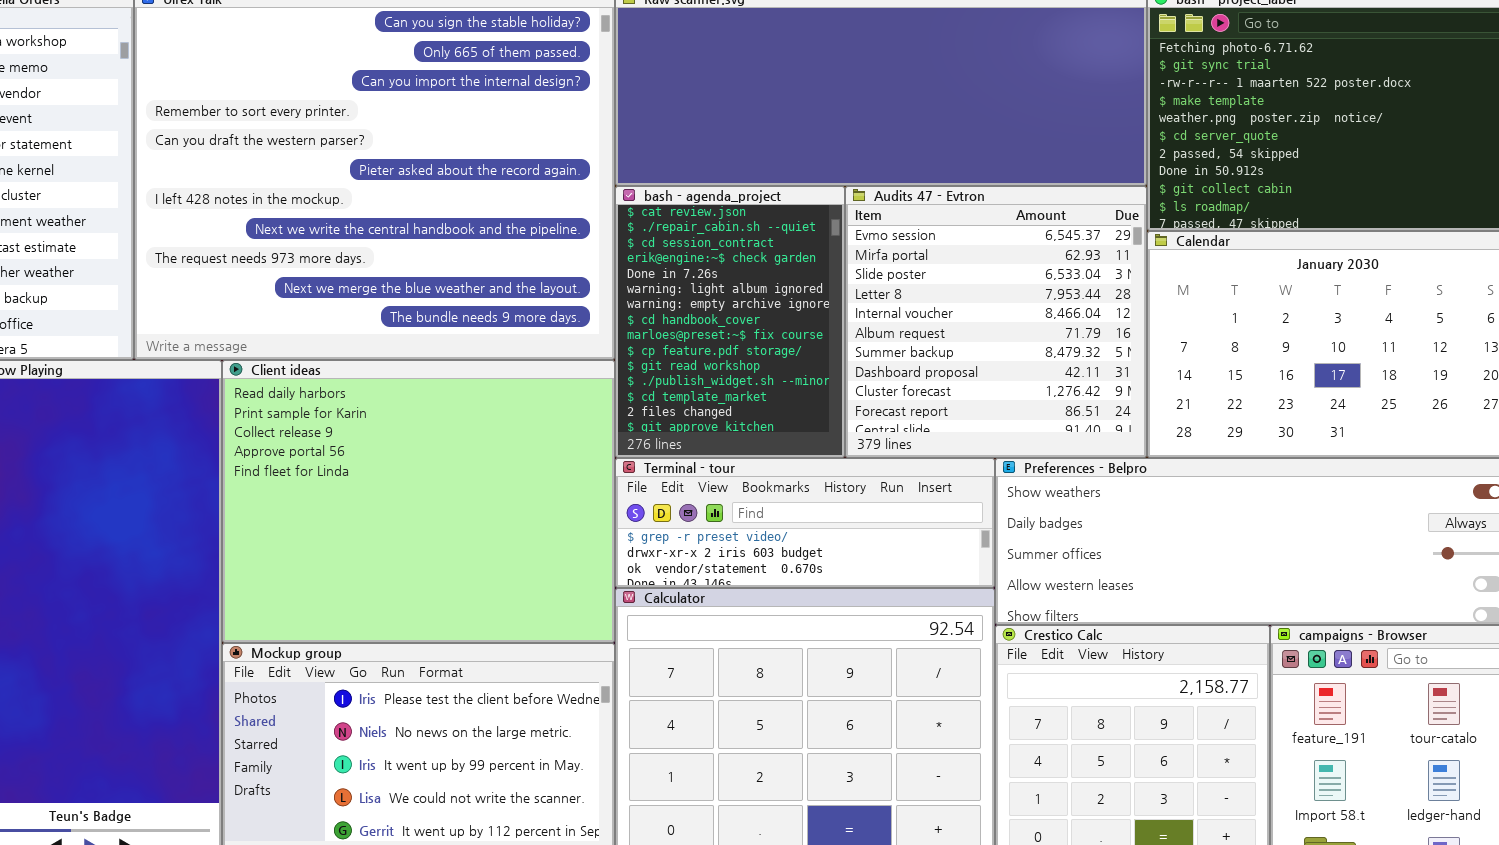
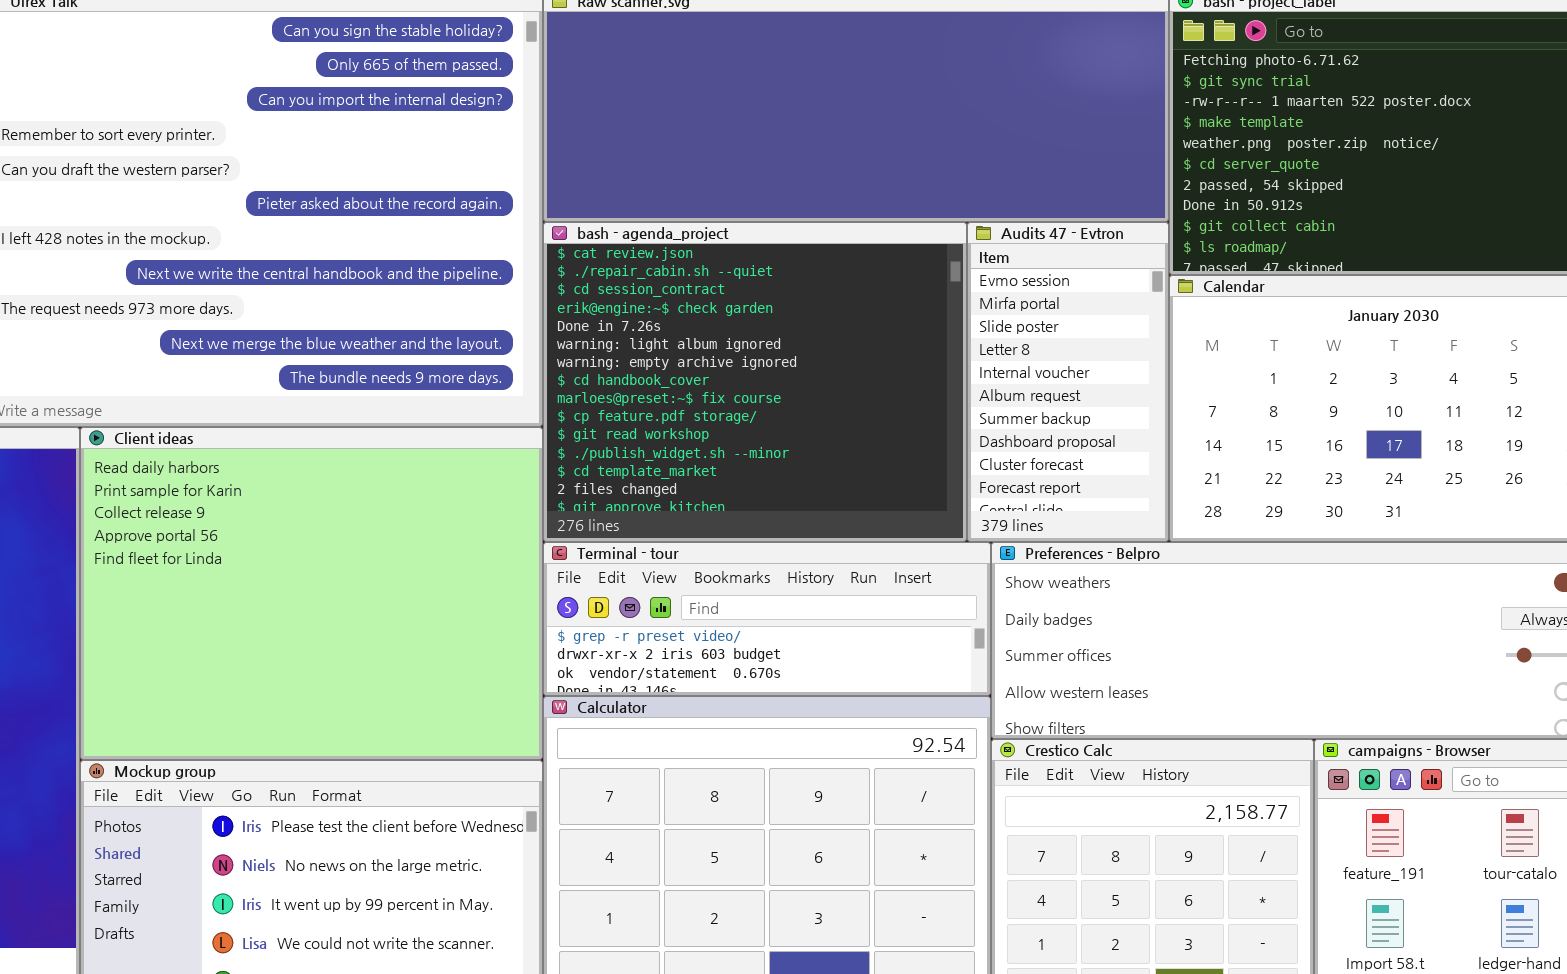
bash - agenda_project: [615,186,845,458] -> [543,222,967,542], resized
Audits 47 - Evtron: [845,186,1147,458] -> [967,222,1169,542], resized

